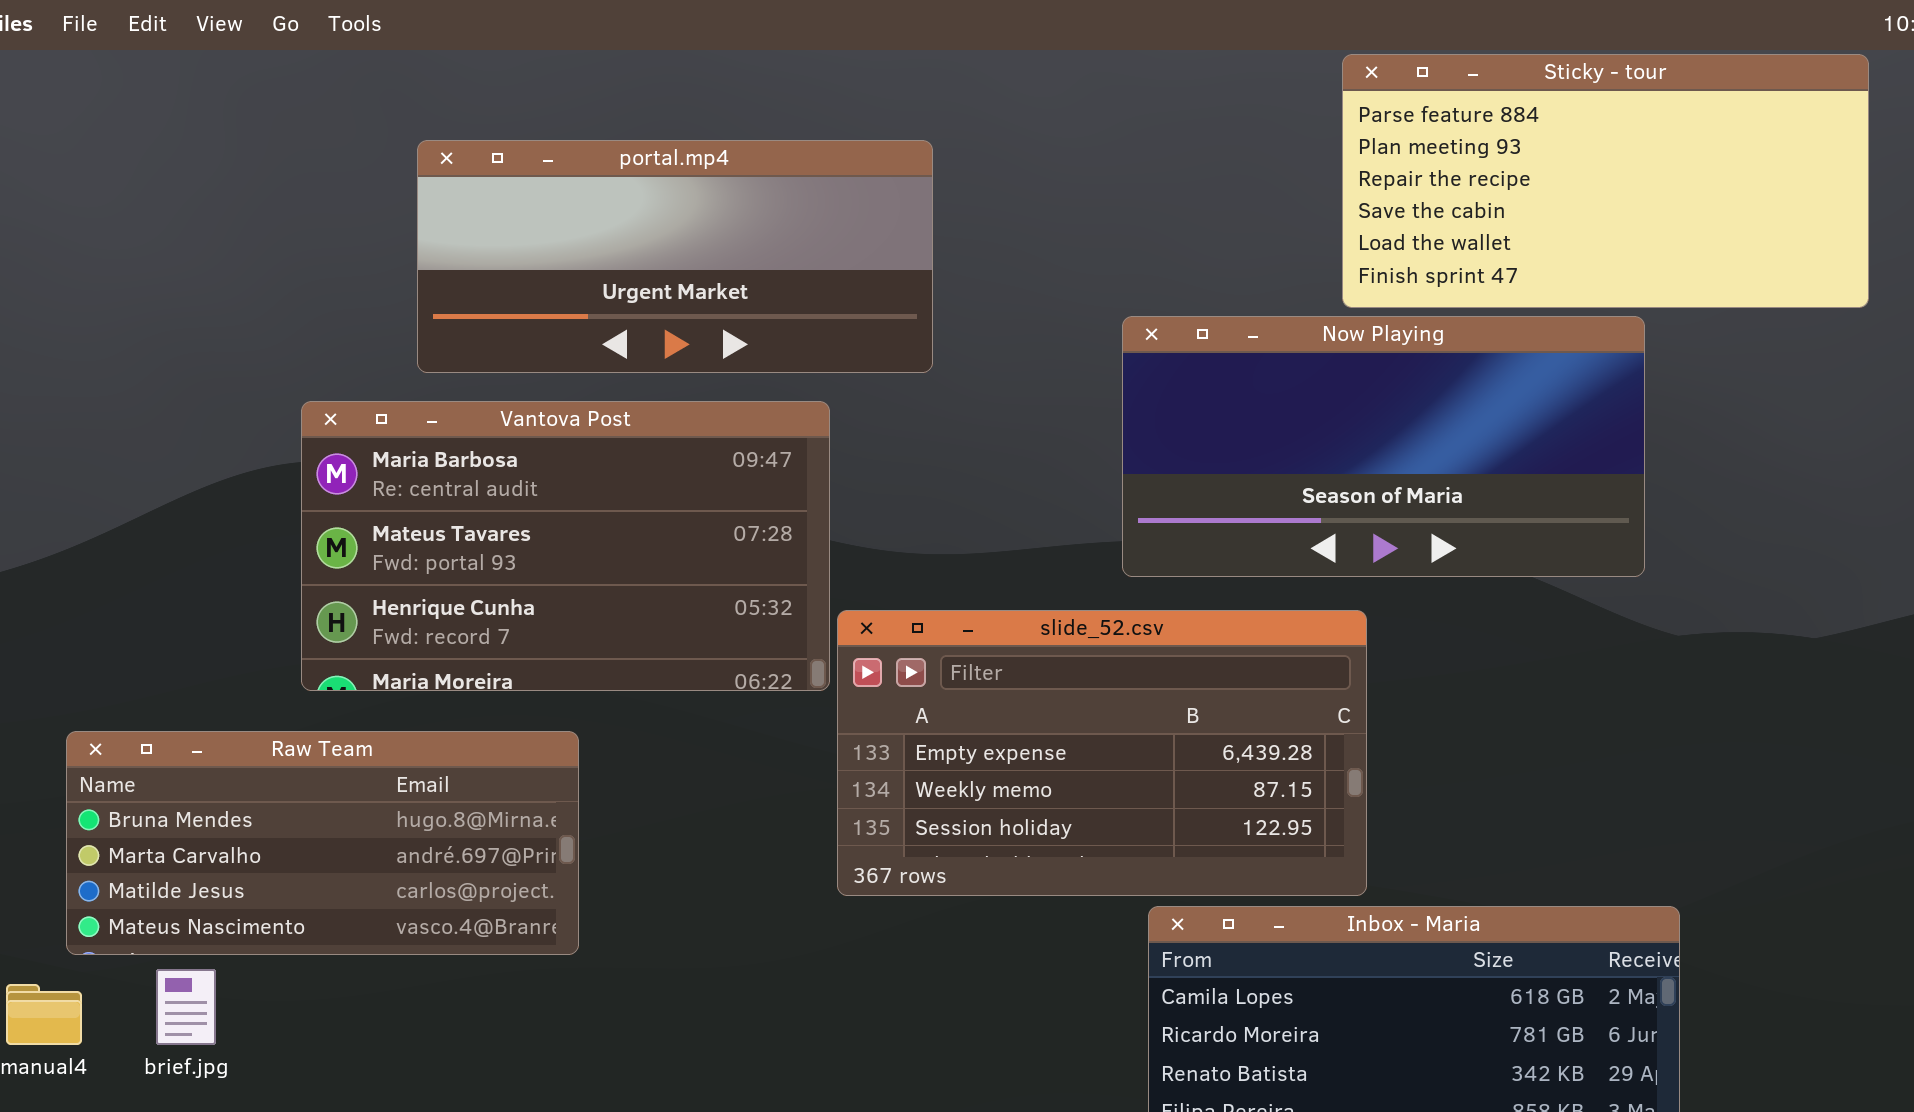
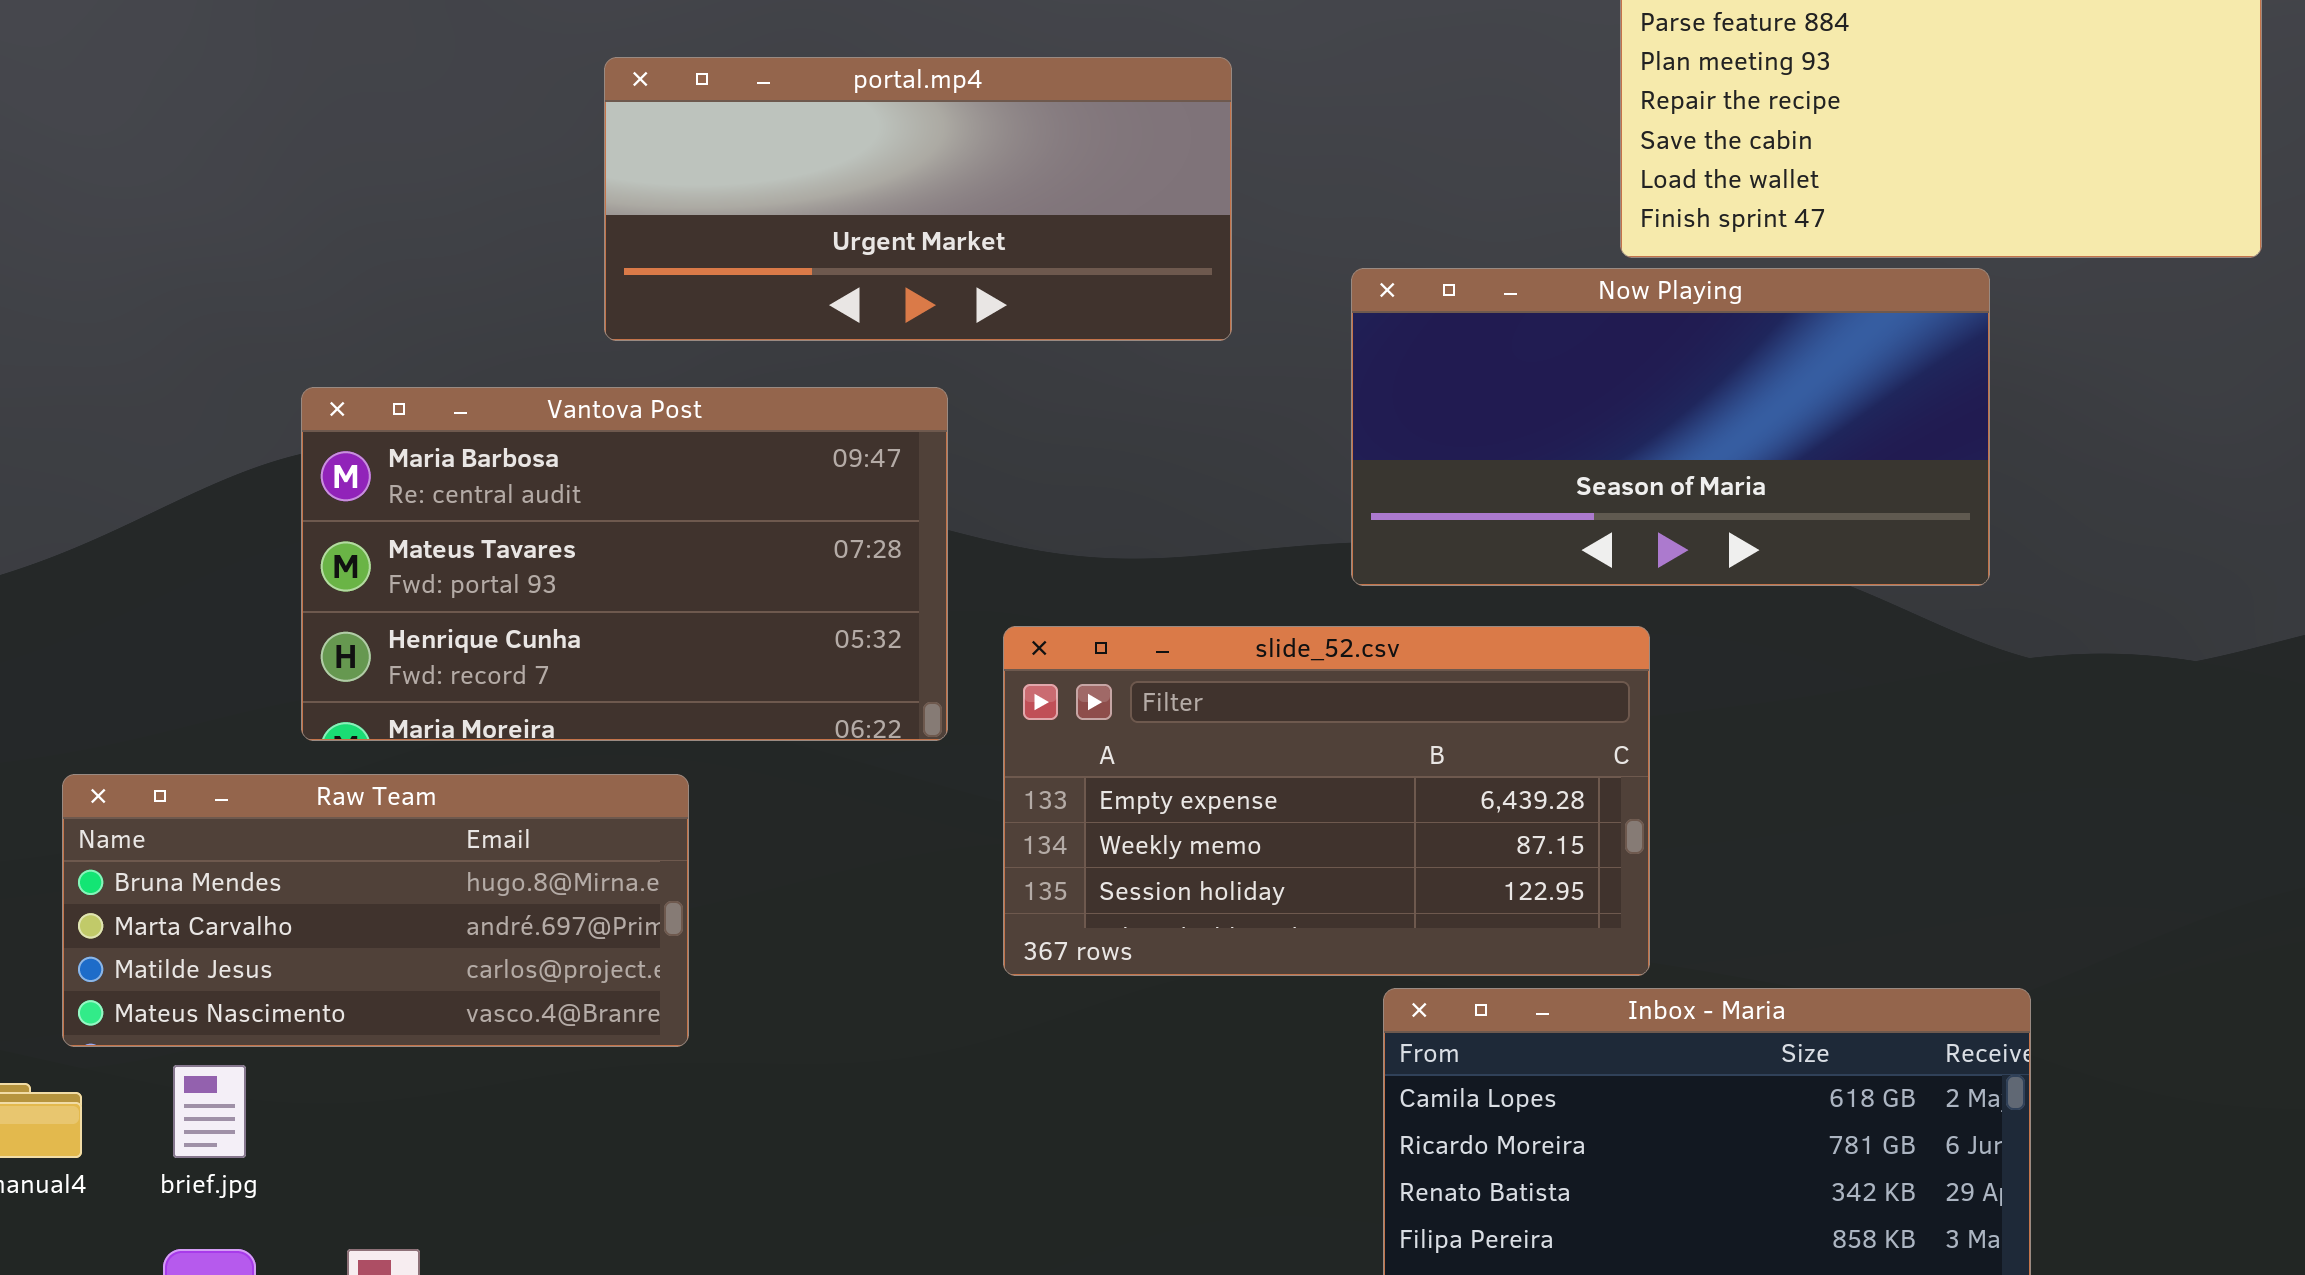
portal.mp4: [417,140,933,373] -> [604,57,1232,341], moved
Vantova Post: [301,401,830,691] -> [301,387,948,741], moved

